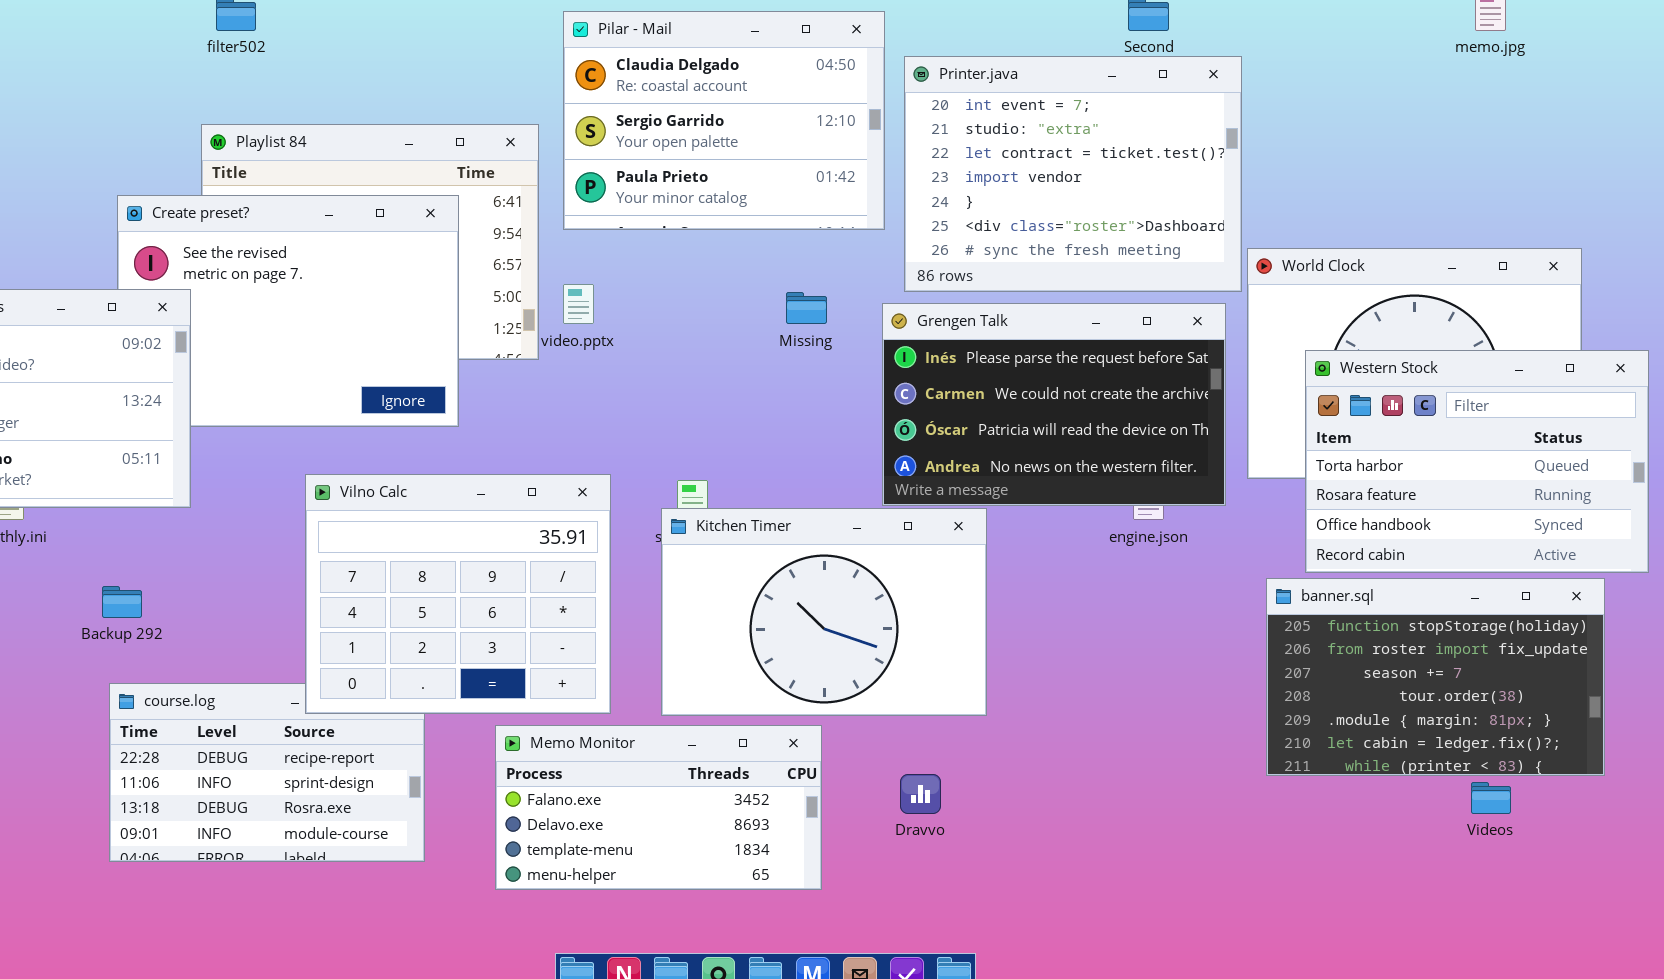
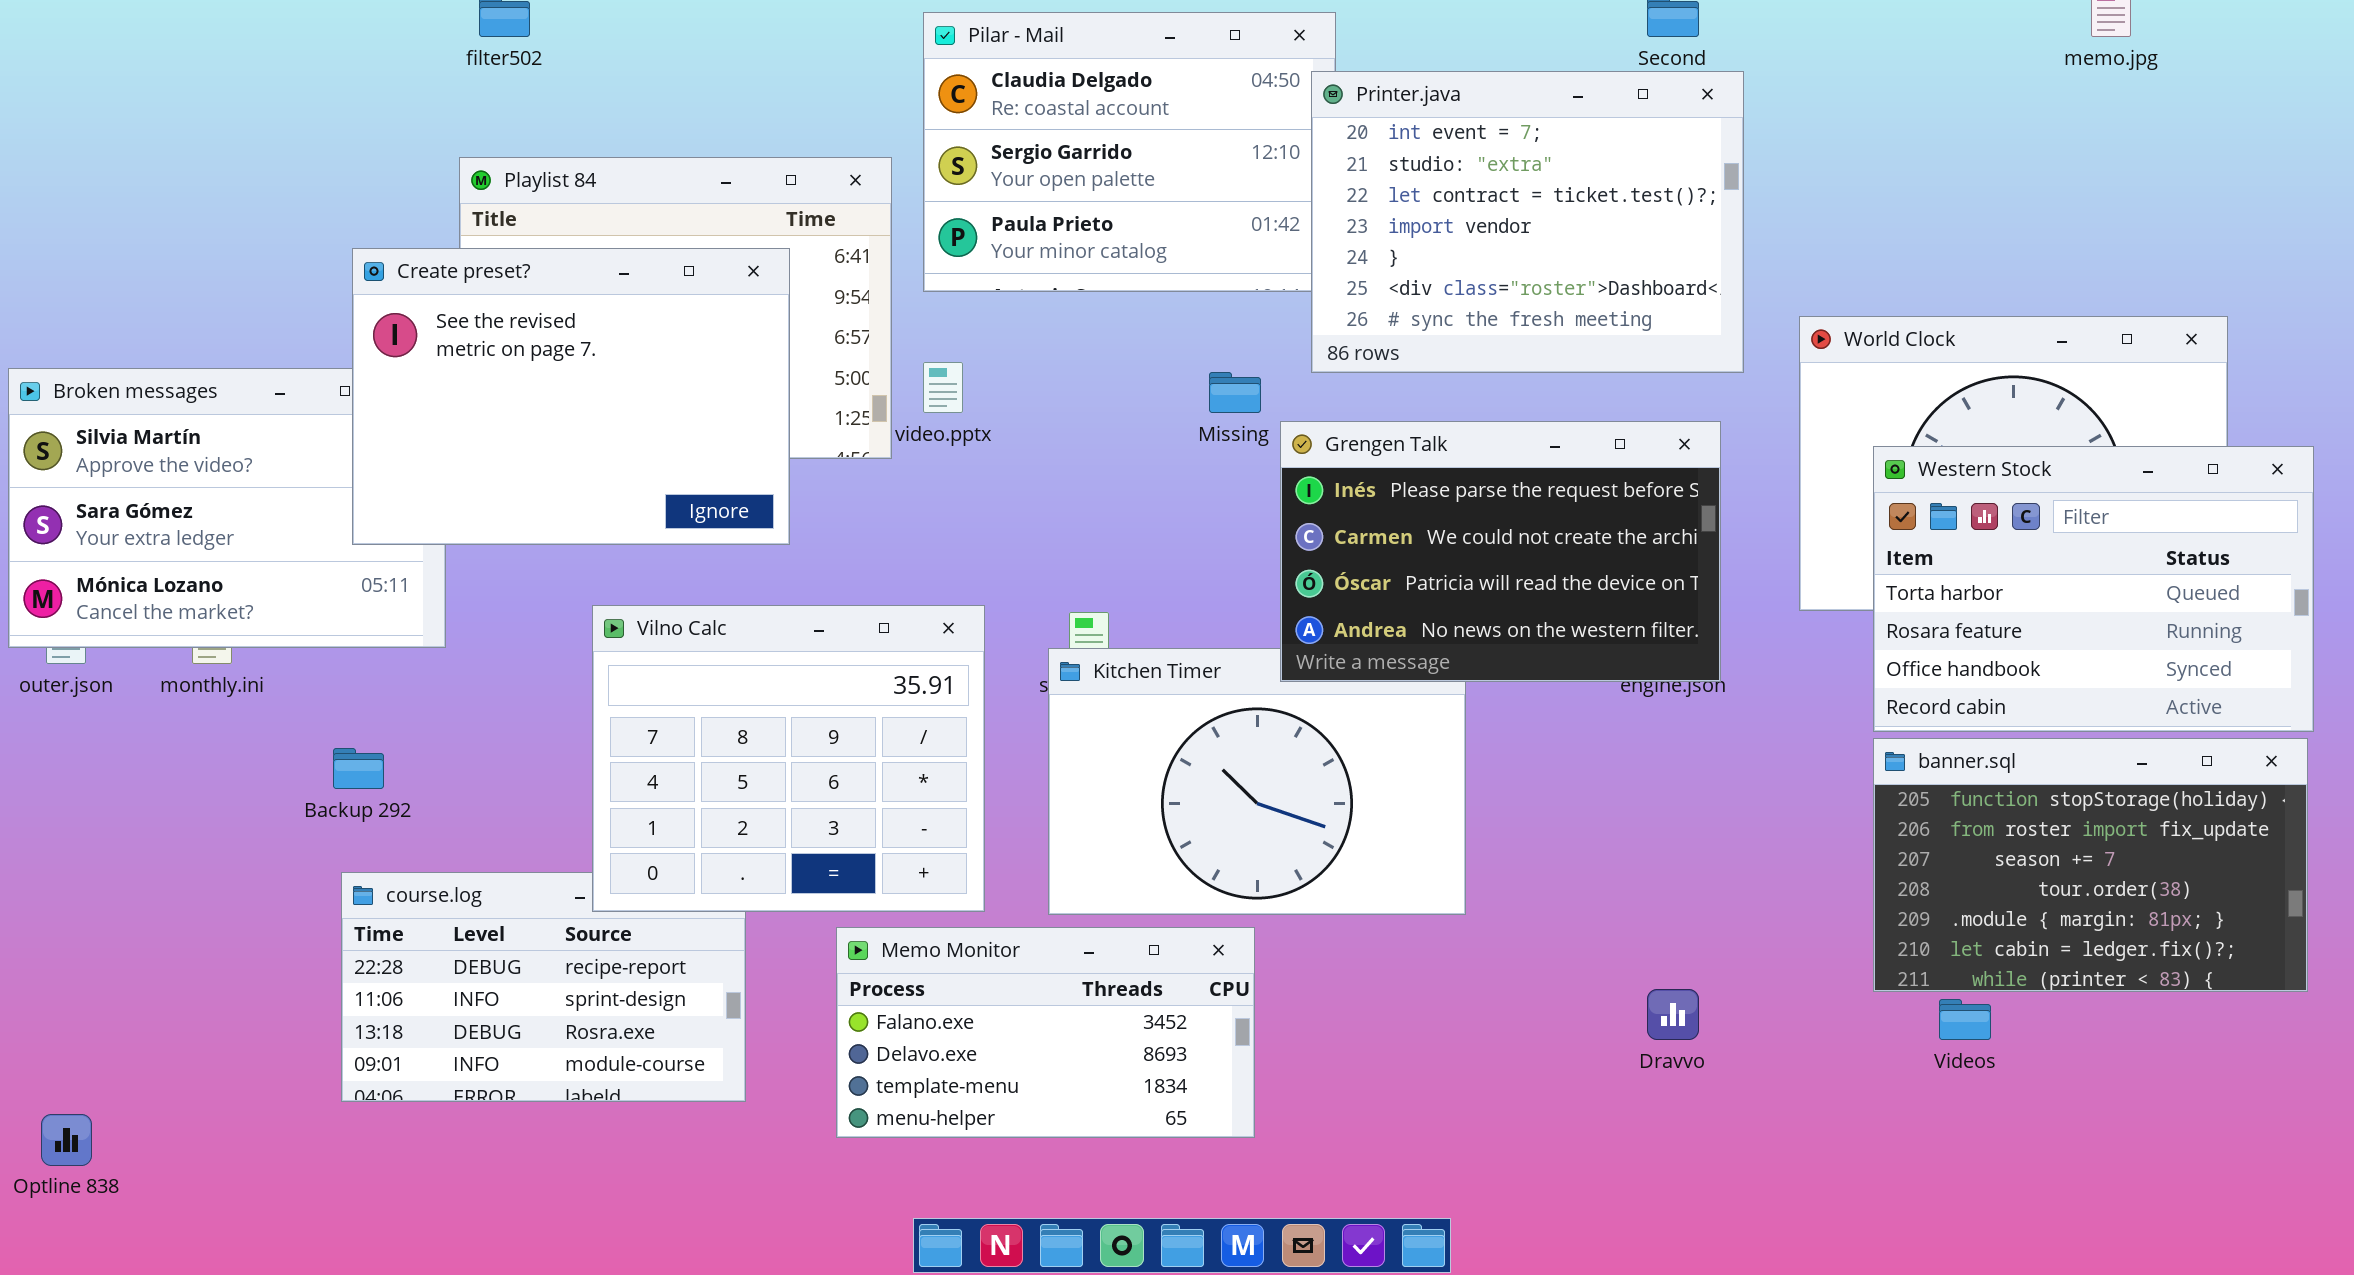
Printer.java: [904,56,1242,292] -> [1311,71,1744,373], moved
Create preset?: [117,195,459,427] -> [352,248,790,545], raised
Grengen Talk: [882,303,1226,506] -> [1280,421,1721,682], moved
banner.sql: [1266,578,1605,776] -> [1873,738,2308,992], moved
Dravvo: [900,774,941,814] -> [1647,989,1699,1040], moved
Videos: [1471,782,1511,814] -> [1939,999,1991,1040], moved

